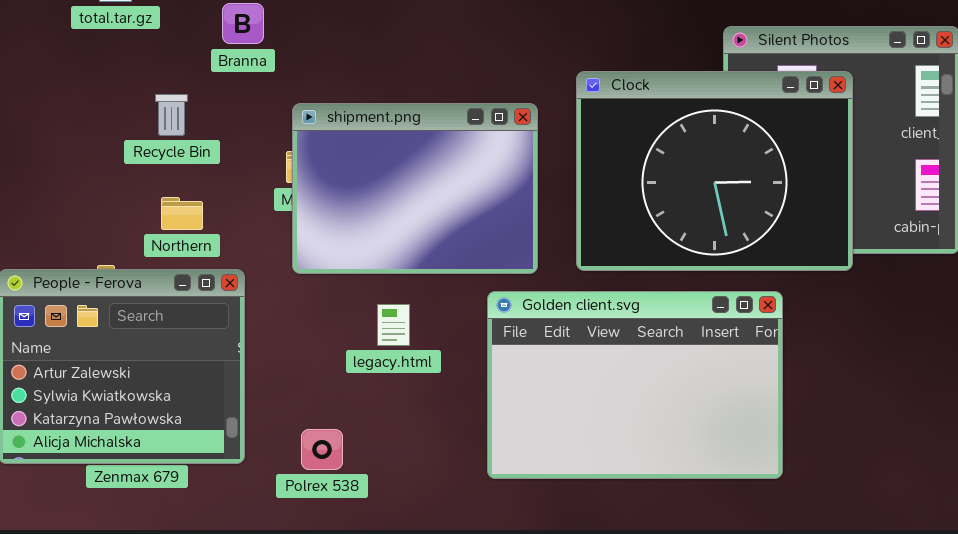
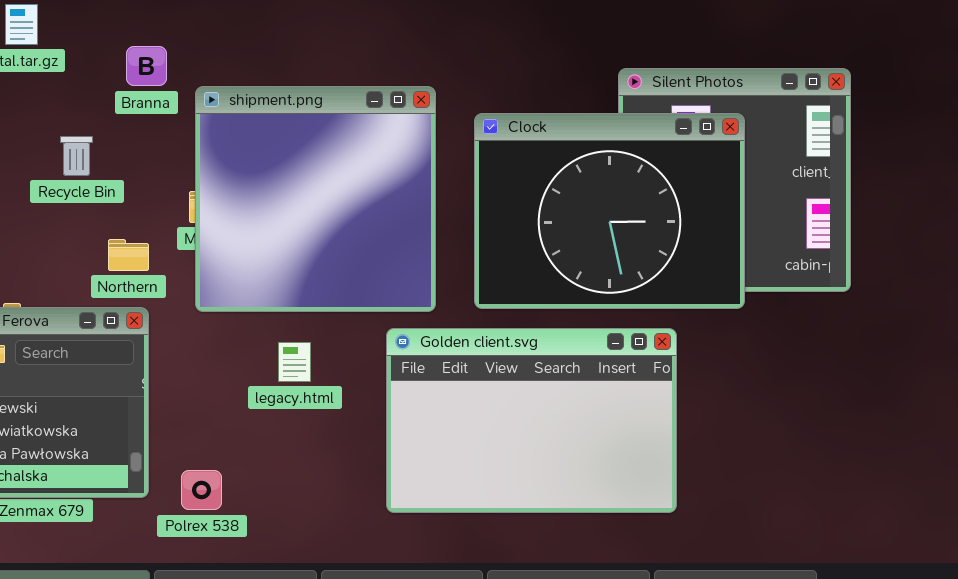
shipment.png: [292,103,538,274] -> [195,86,436,312], resized
Northern: [161,197,203,230] -> [108,239,149,271], moved
Polrex 538: [301,429,343,470] -> [181,470,222,510], moved

